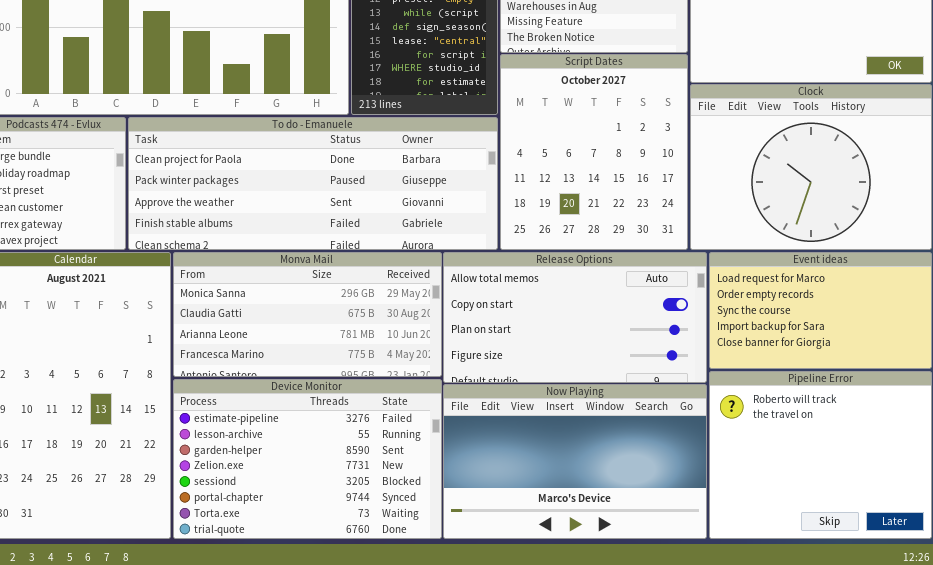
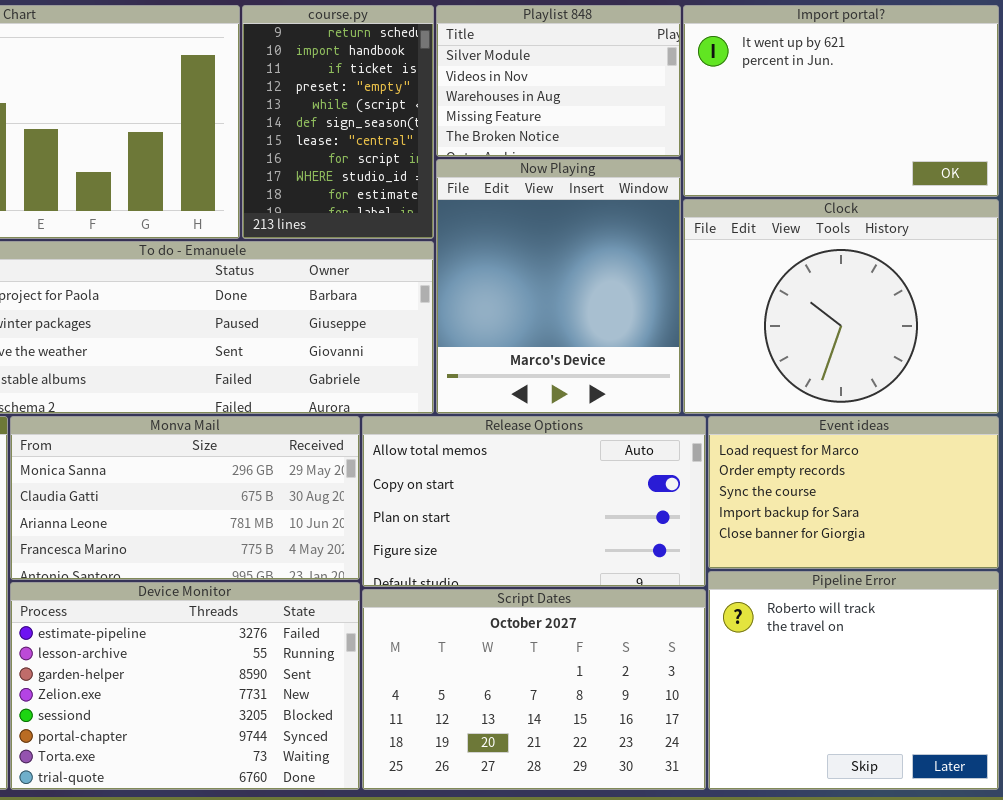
Script Dates: [500,54,688,250] -> [362,589,706,790], moved, resized
Now Playing: [443,384,707,539] -> [436,159,681,414], moved, resized

